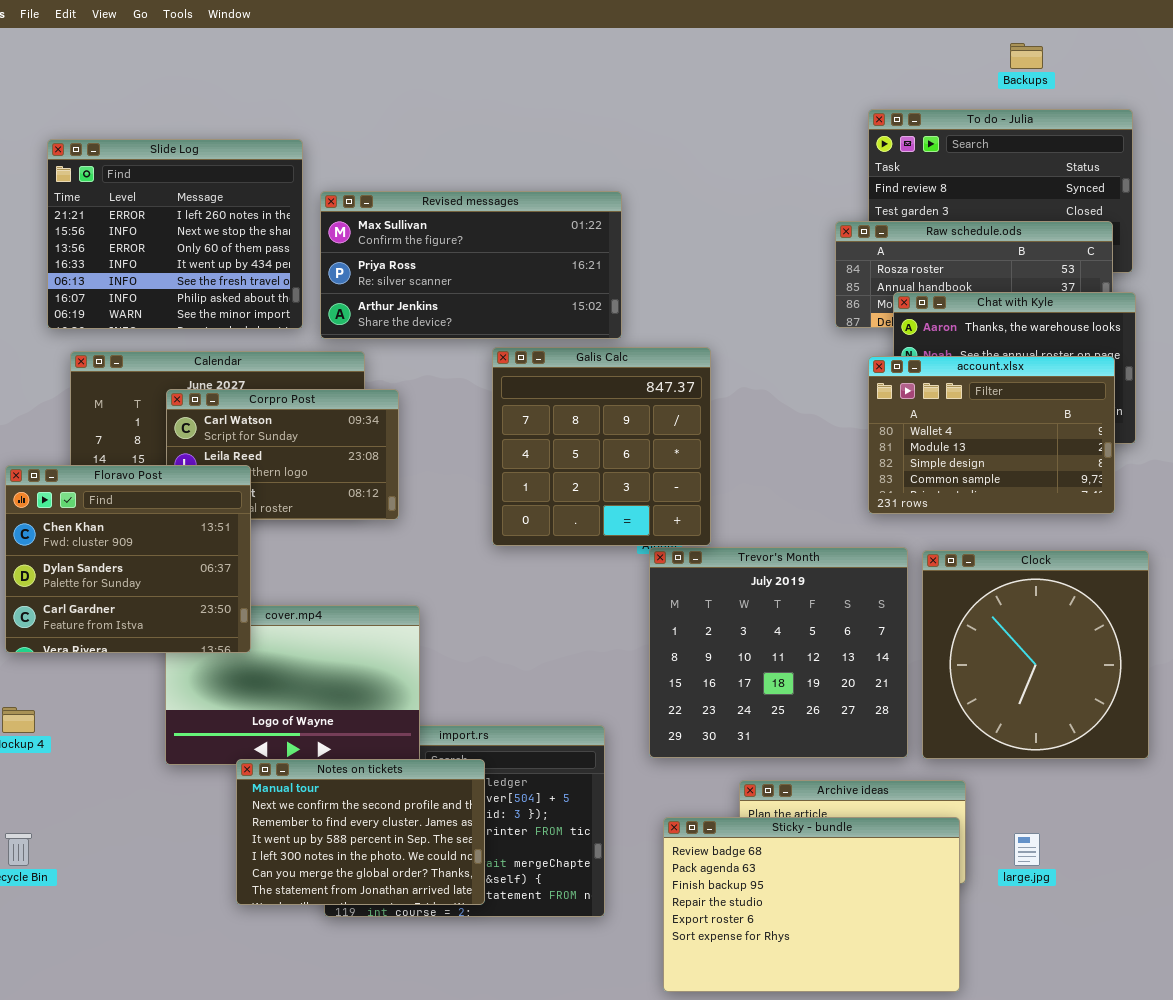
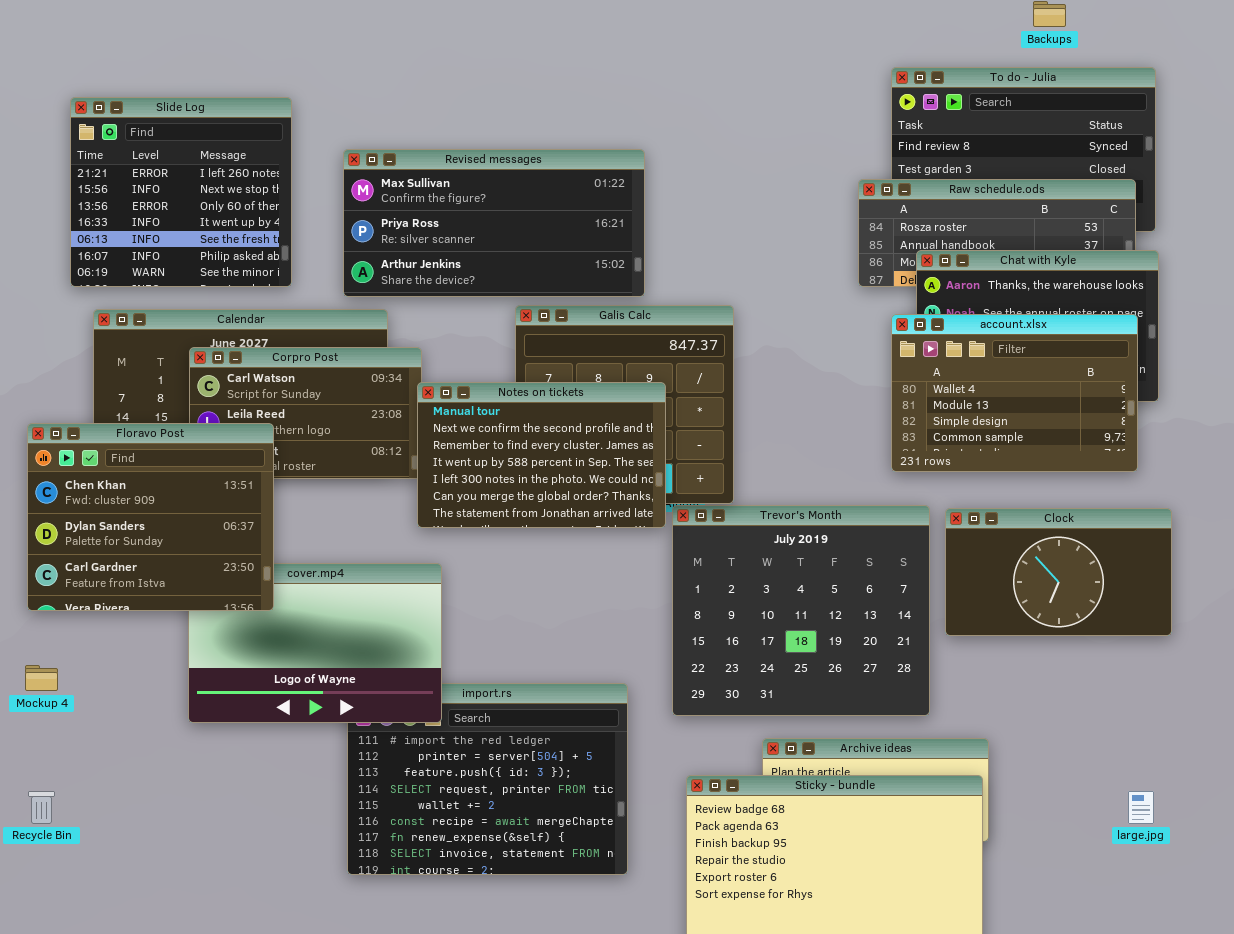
Slide Log: [47,139,303,329] -> [70,97,292,287], resized
Clock: [922,550,1149,759] -> [945,508,1172,636], resized
Notes on tickets: [236,759,485,905] -> [417,382,666,528], moved
large.jpg: [1014,833,1040,866] -> [1128,791,1154,824], moved

